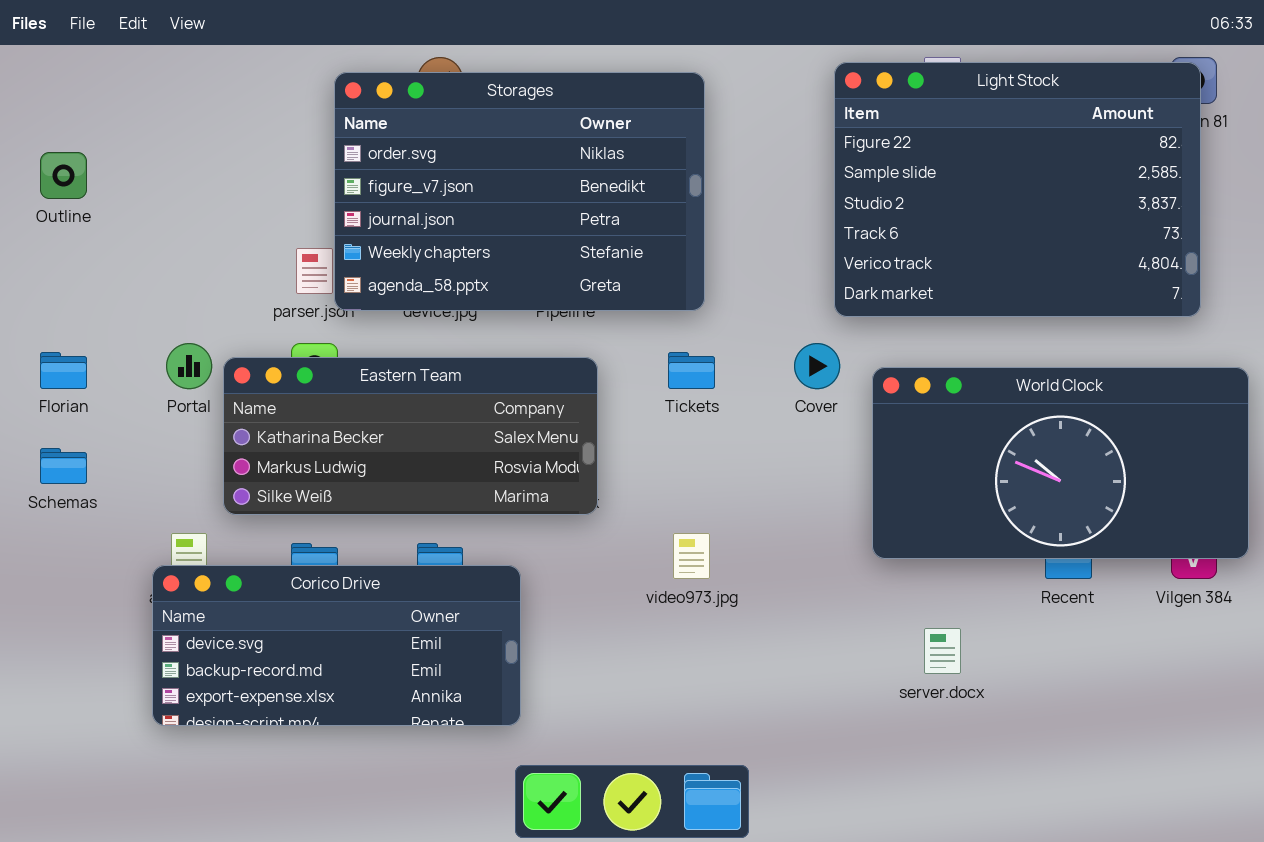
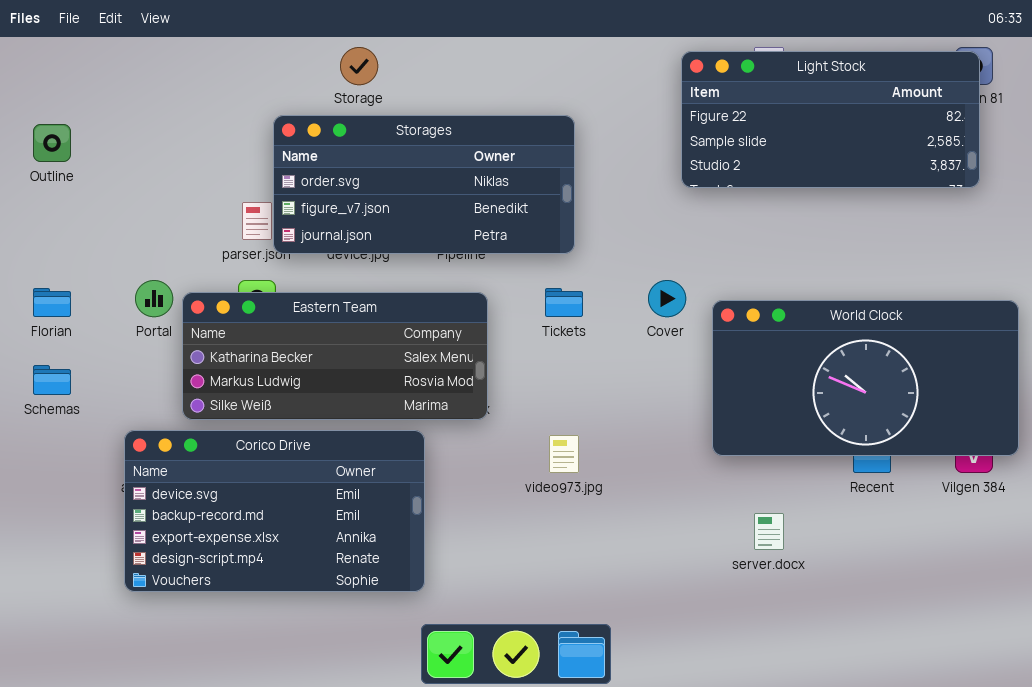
Light Stock: [834,62,1201,317] -> [681,51,980,188], resized
Storages: [334,72,705,311] -> [273,115,575,254], resized
Corico Drive: [152,565,521,726] -> [124,430,425,592], resized

